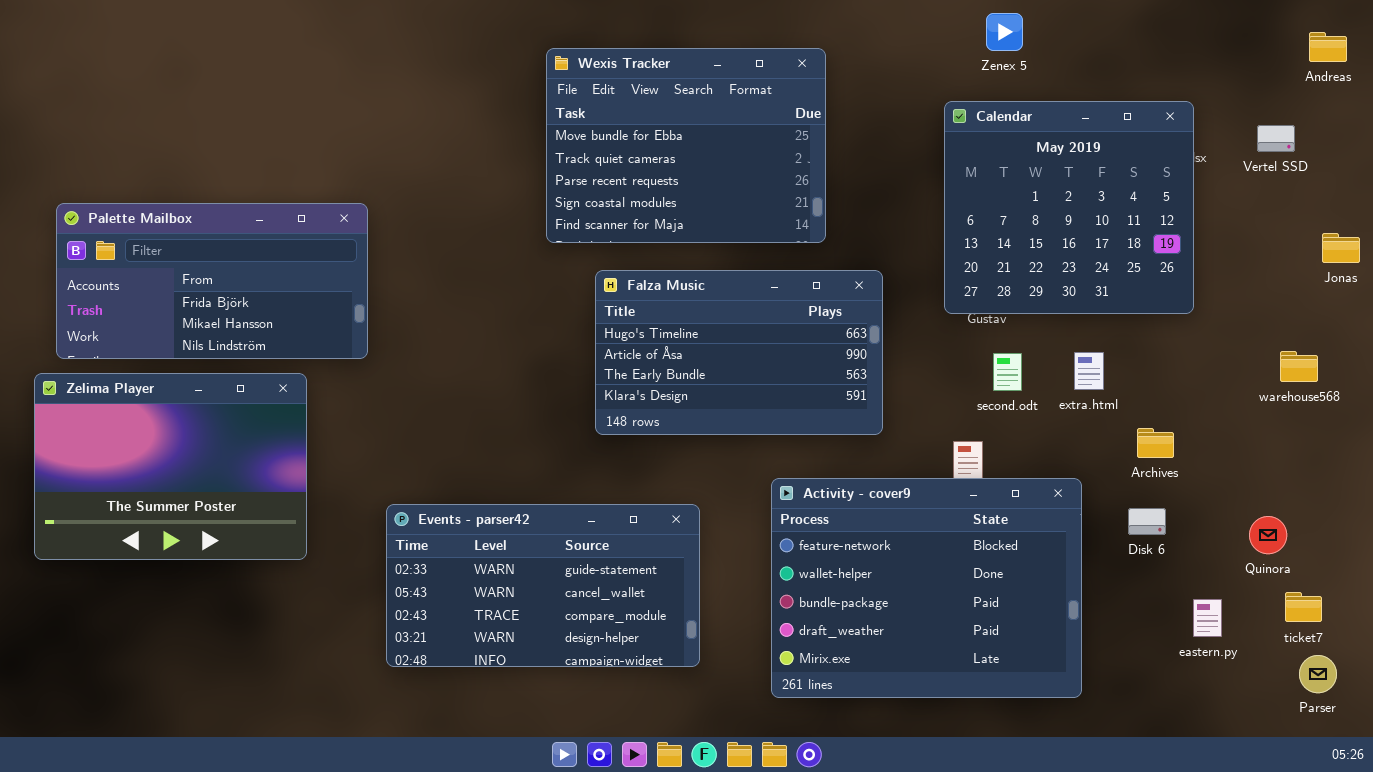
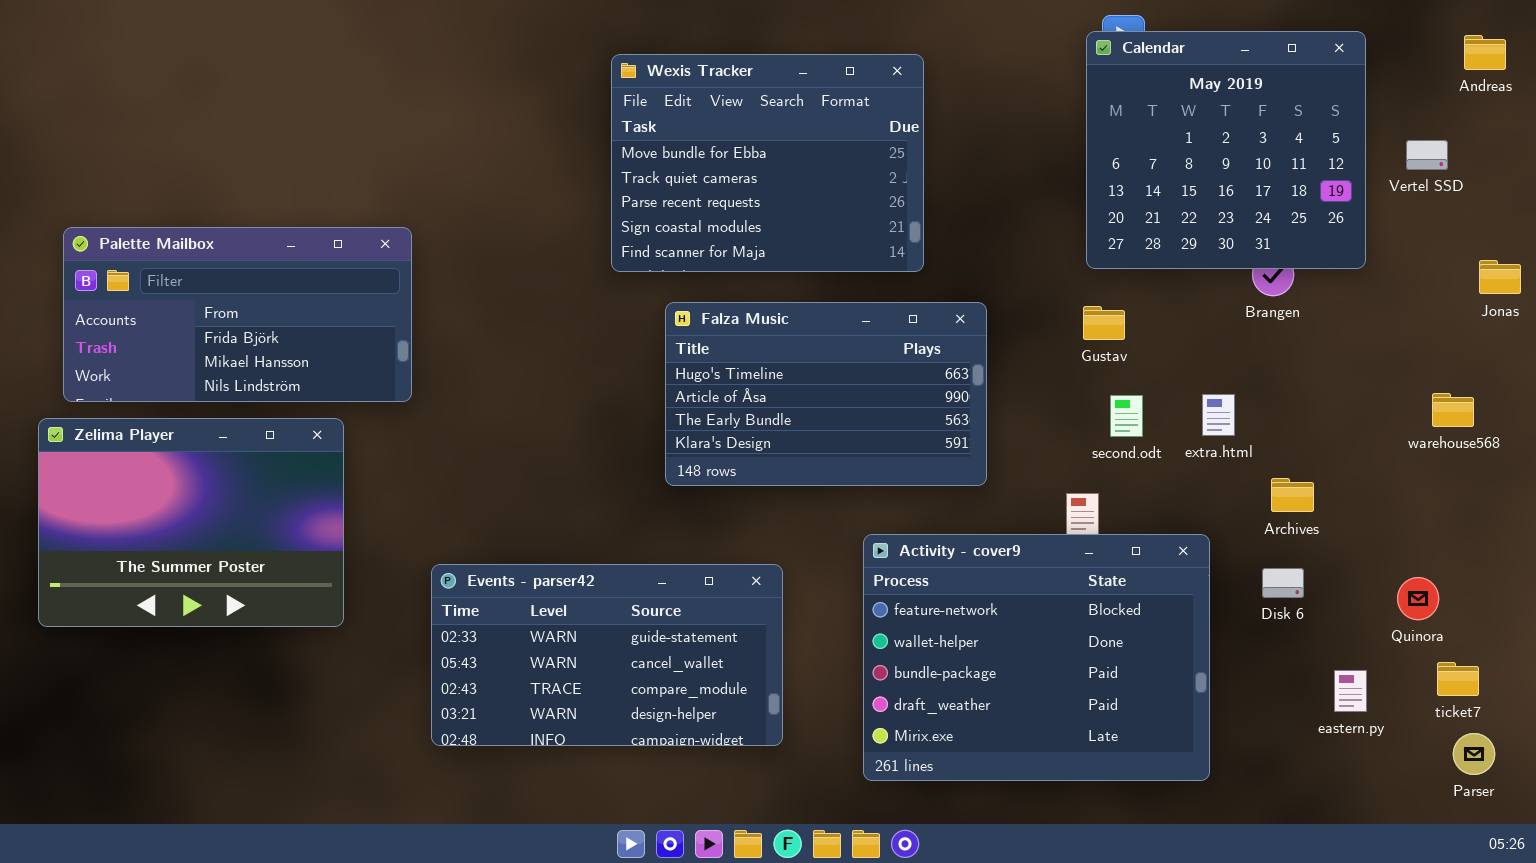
Calendar: [944,101,1194,314] -> [1086,31,1366,269], moved

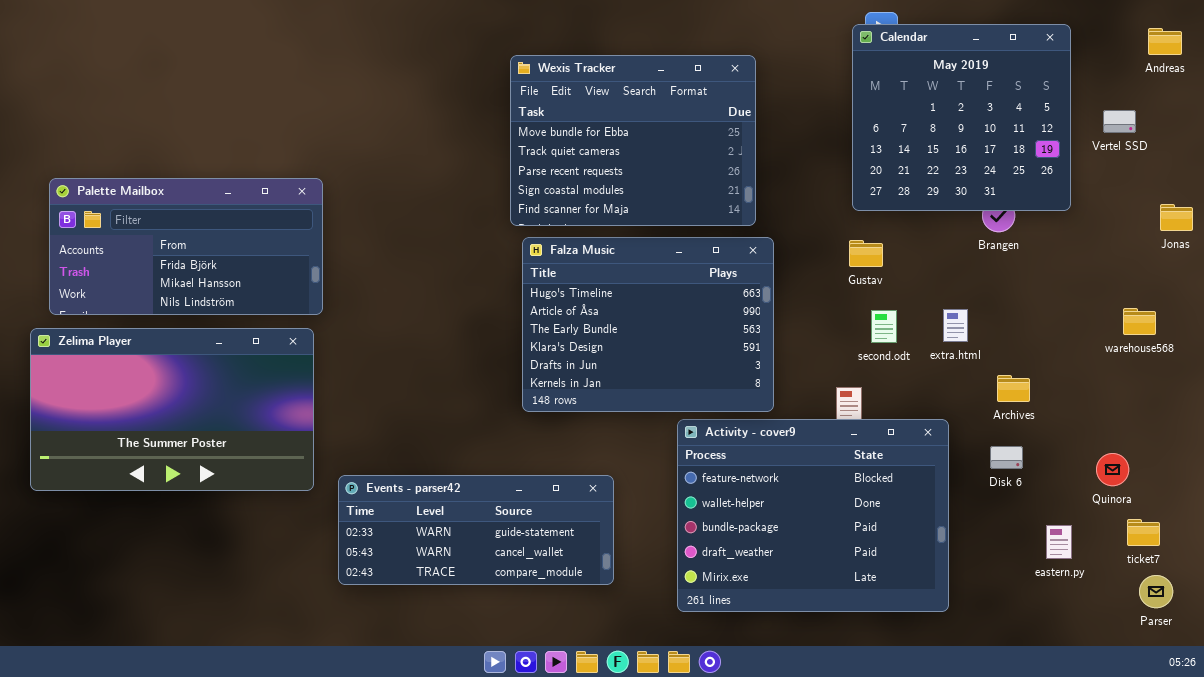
Wexis Tracker: [611,54,924,272] -> [510,55,756,226], moved
Falza Music: [665,302,987,486] -> [522,237,774,412], resized
Zelima Player: [38,418,344,627] -> [30,328,314,491], resized
Events - parser42: [431,564,783,746] -> [338,475,614,585], resized

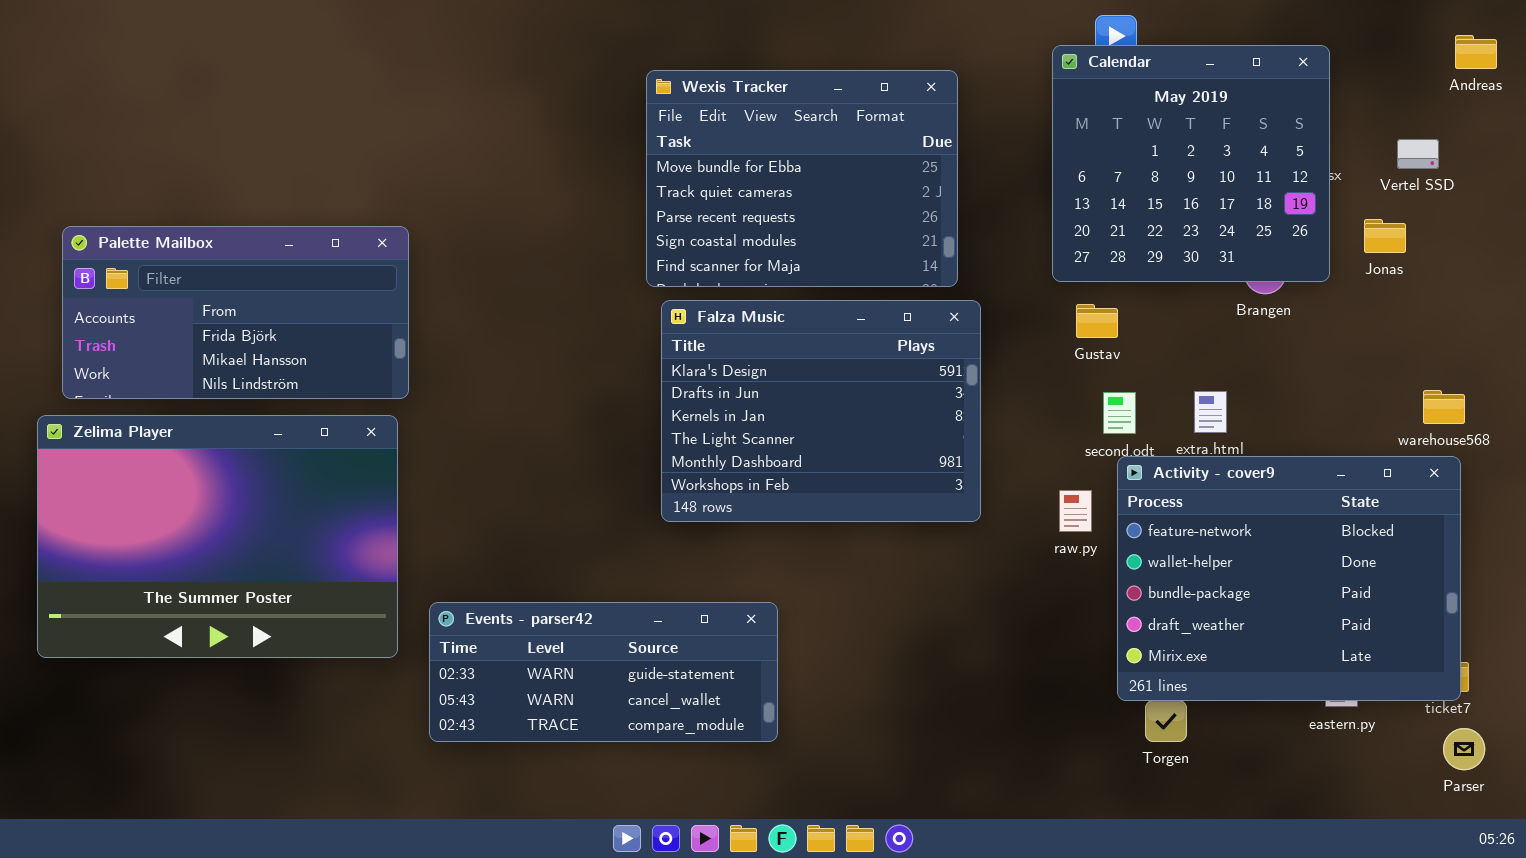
Calendar: [852,24,1071,211] -> [1052,45,1330,282], moved
Jonas: [1160,204,1193,231] -> [1364,219,1406,253], moved
Falza Music: [522,237,774,412] -> [661,300,981,522], scrolled down 3 rows
Zelima Player: [30,328,314,491] -> [37,415,398,658], resized
Activity - cover9: [677,419,949,612] -> [1117,456,1461,701], moved

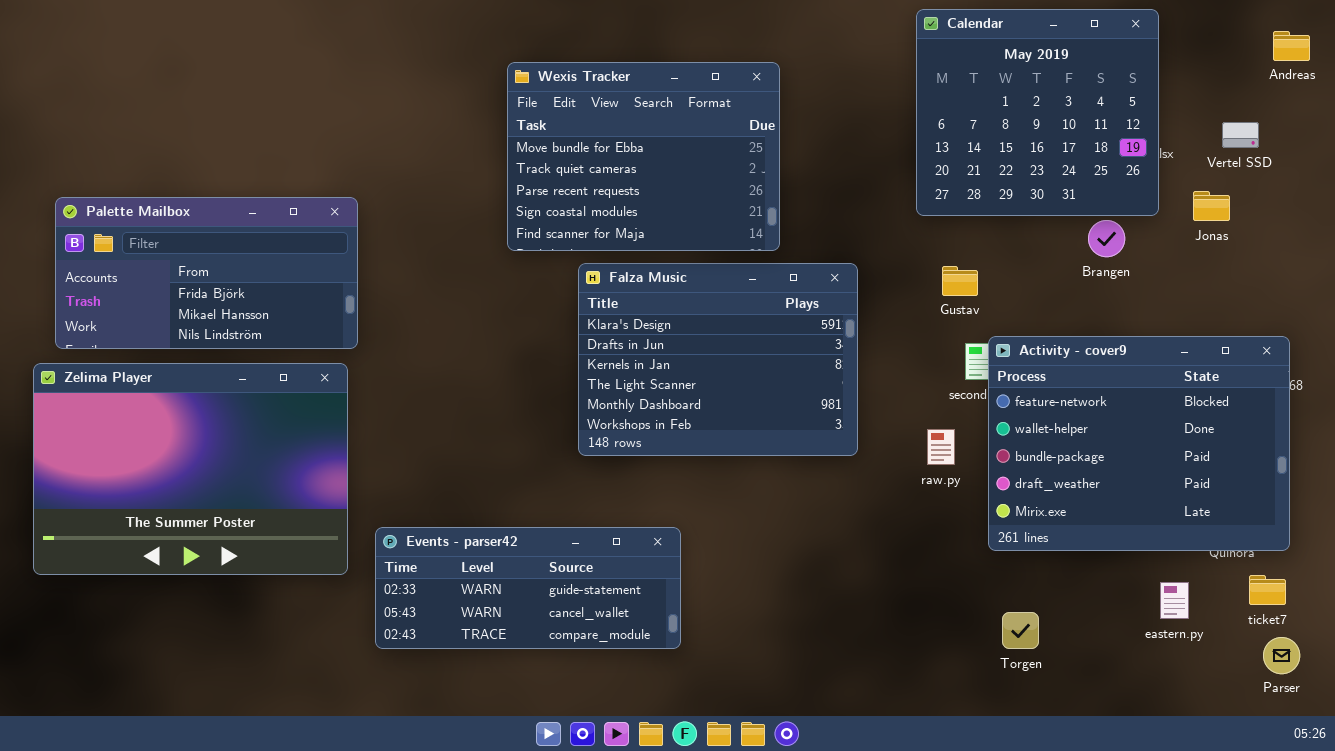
Calendar: [1052,45,1330,282] -> [916,9,1159,216], moved
Wexis Tracker: [646,70,958,287] -> [507,62,780,251], moved
Activity - cover9: [1117,456,1461,701] -> [988,336,1290,551], moved

